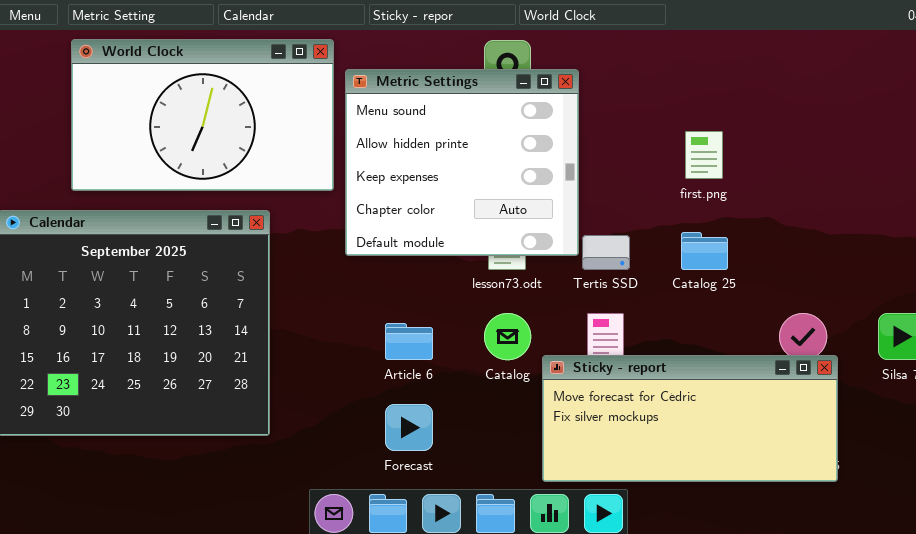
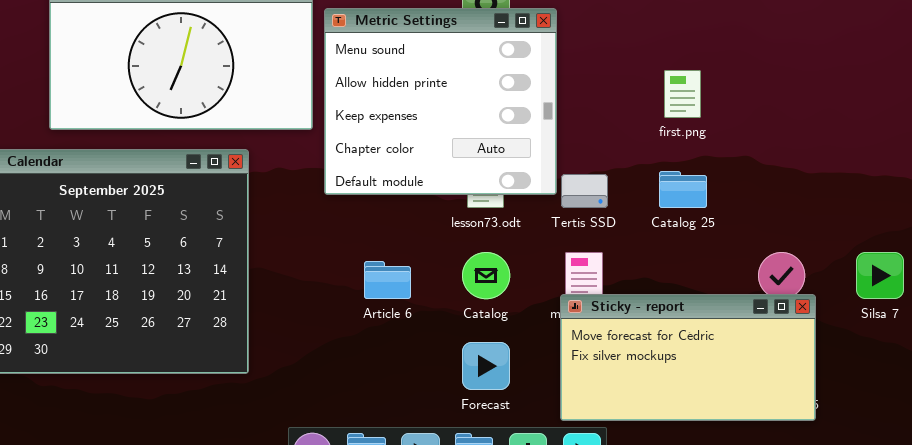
Sticky - report: [542,355,838,482] -> [560,294,816,421], resized
Forecast: [385,404,433,451] -> [462,342,510,390], moved

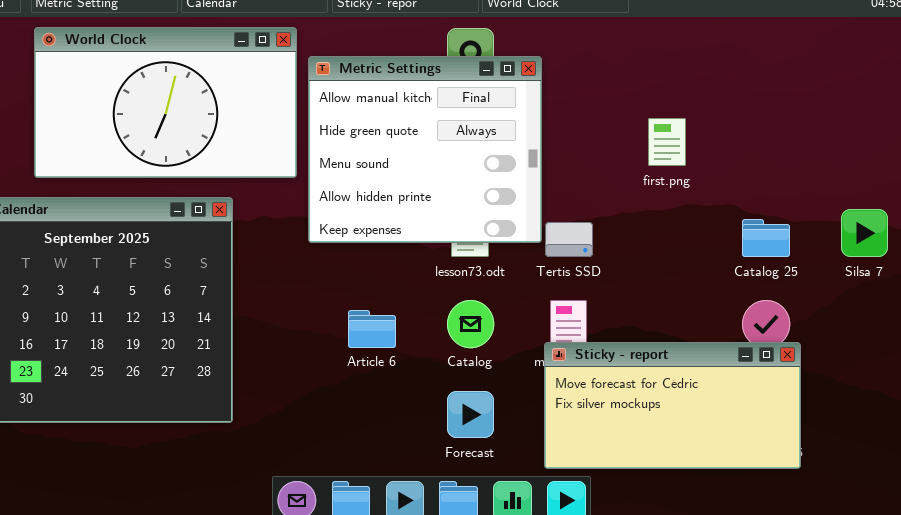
Metric Settings: [324,8,557,195] -> [308,56,542,243], scrolled up 2 rows
Catalog 25: [659,171,707,208] -> [742,219,790,257], moved
Silsa 7: [856,252,904,299] -> [841,209,888,257], moved

